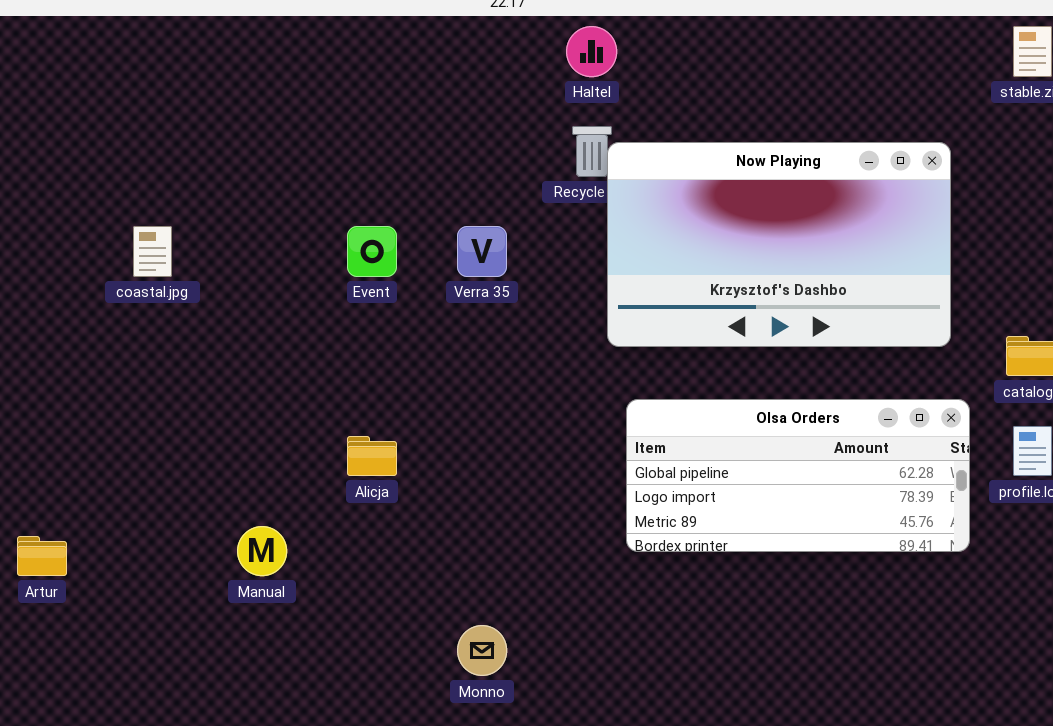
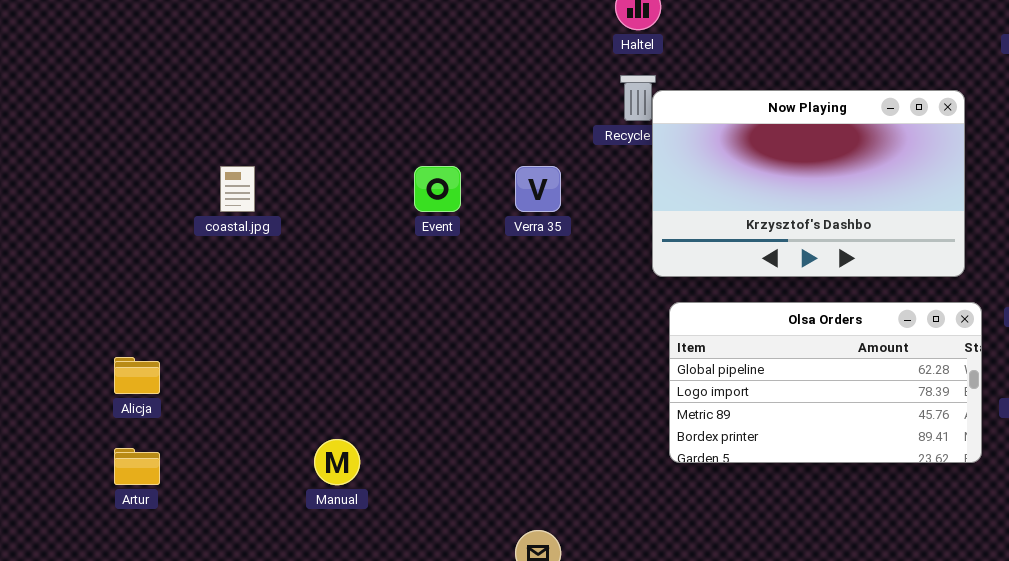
Olsa Orders: [626,399,970,552] -> [669,302,982,463], resized
Alicja: [347,436,397,476] -> [114,357,160,394], moved

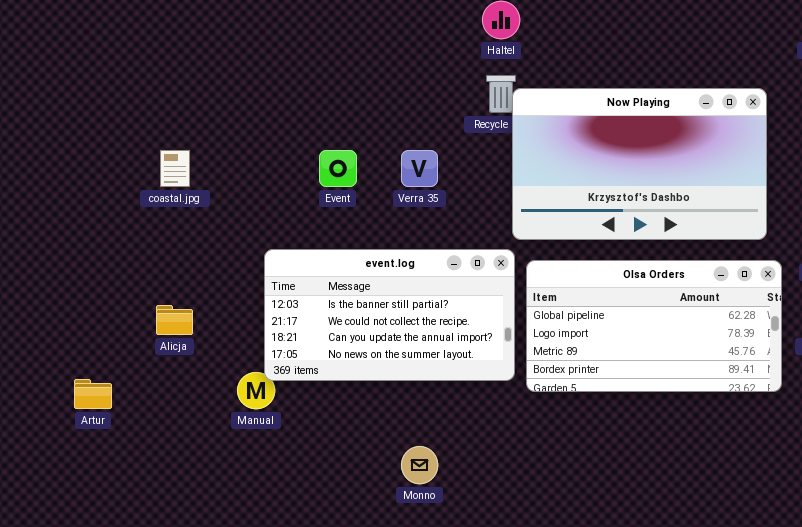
event.log: none -> [264,249,515,381], opened
Alicja: [114,357,160,394] -> [156,305,193,335], moved

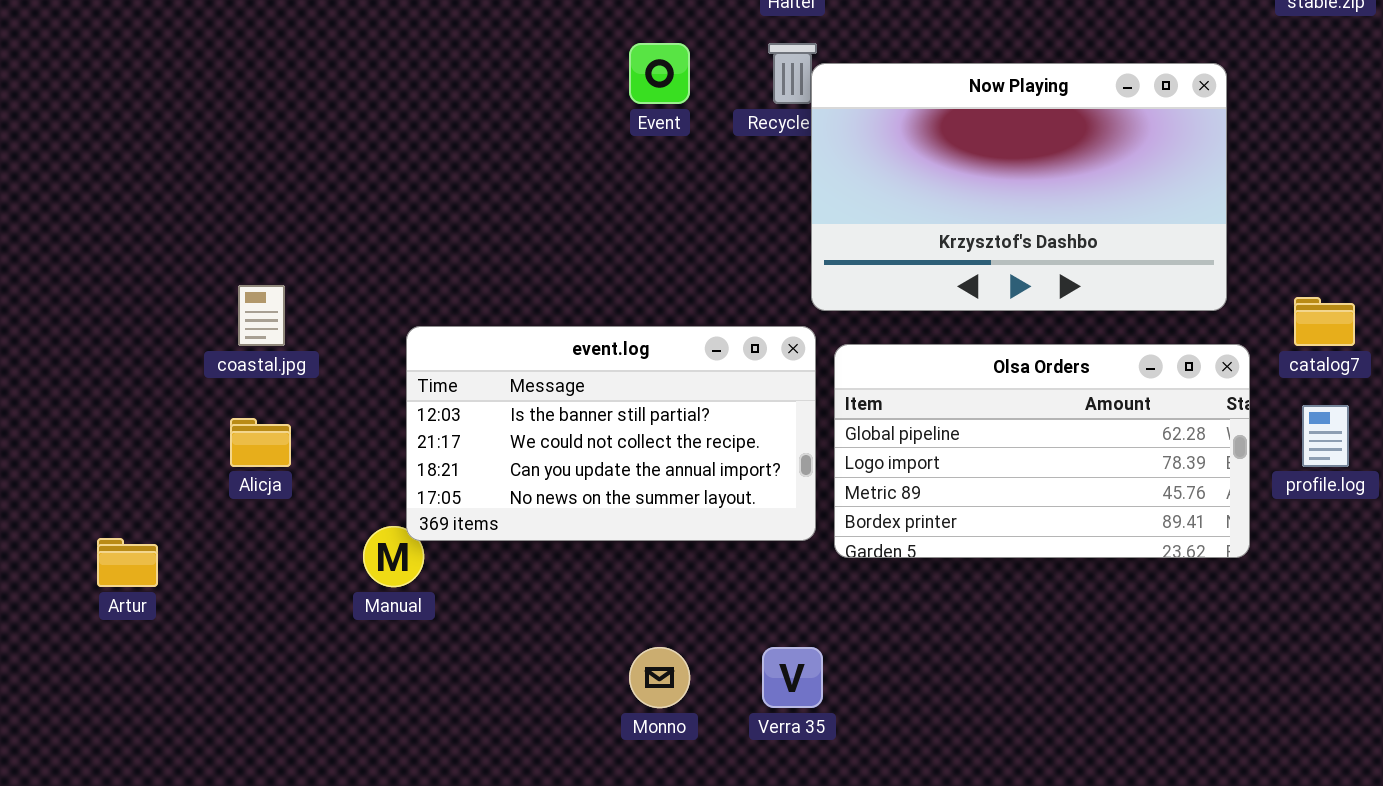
coastal.jpg: [160,150,190,187] -> [238,285,285,346], moved
Event: [319,150,357,187] -> [629,43,690,104], moved
Verra 35: [401,150,438,187] -> [762,647,823,708], moved

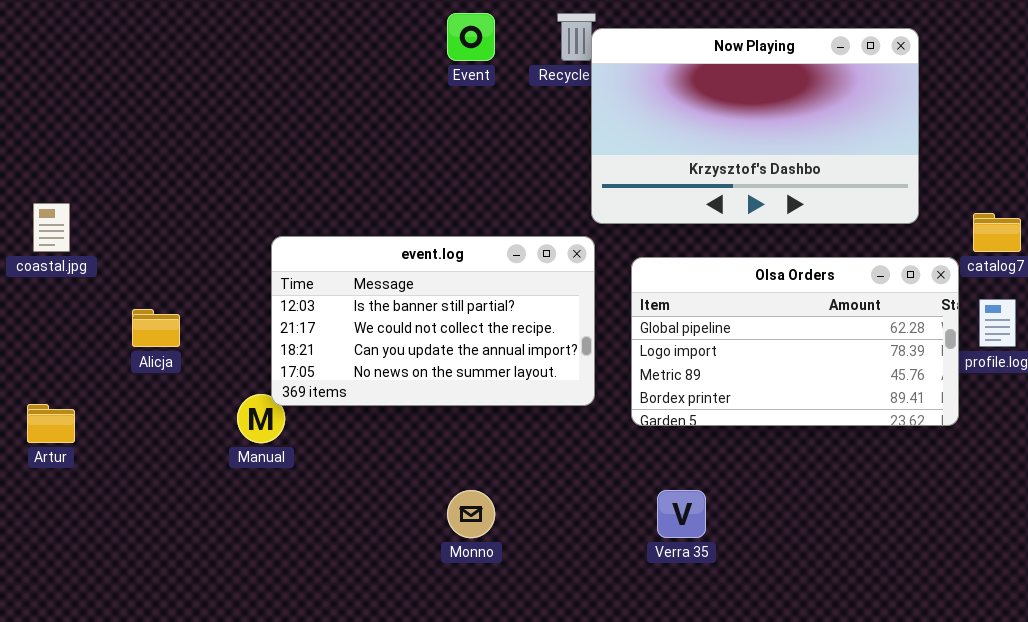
coastal.jpg: [238,285,285,346] -> [33,203,70,252], moved
Olsa Orders: [834,344,1250,558] -> [631,257,959,426], moved
Verra 35: [762,647,823,708] -> [657,490,706,538], moved

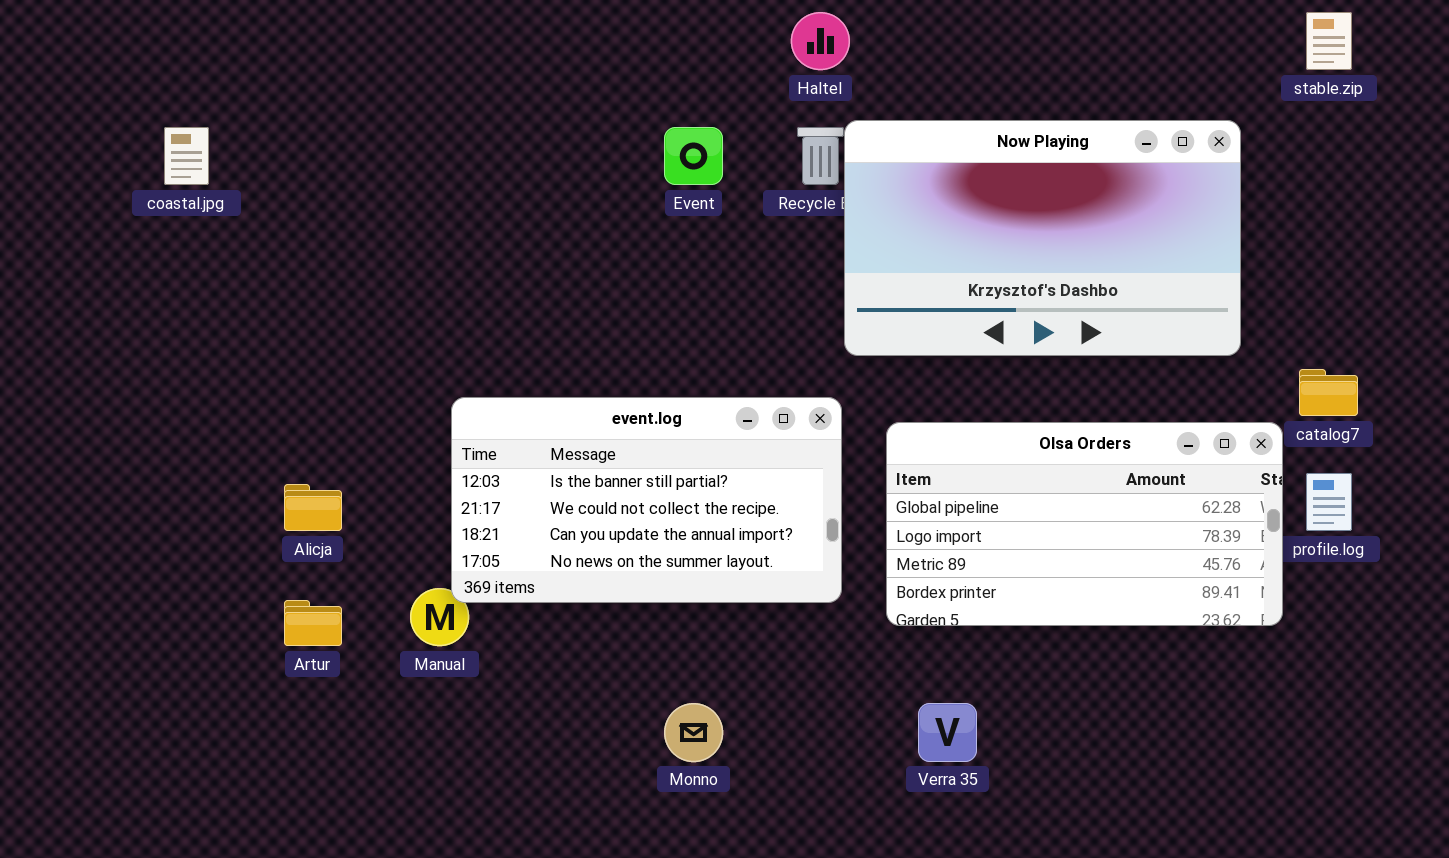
Now Playing: [591,28,919,224] -> [844,120,1241,356], moved
coastal.jpg: [33,203,70,252] -> [164,127,209,185], moved
Artur: [27,404,75,443] -> [284,600,342,646], moved

